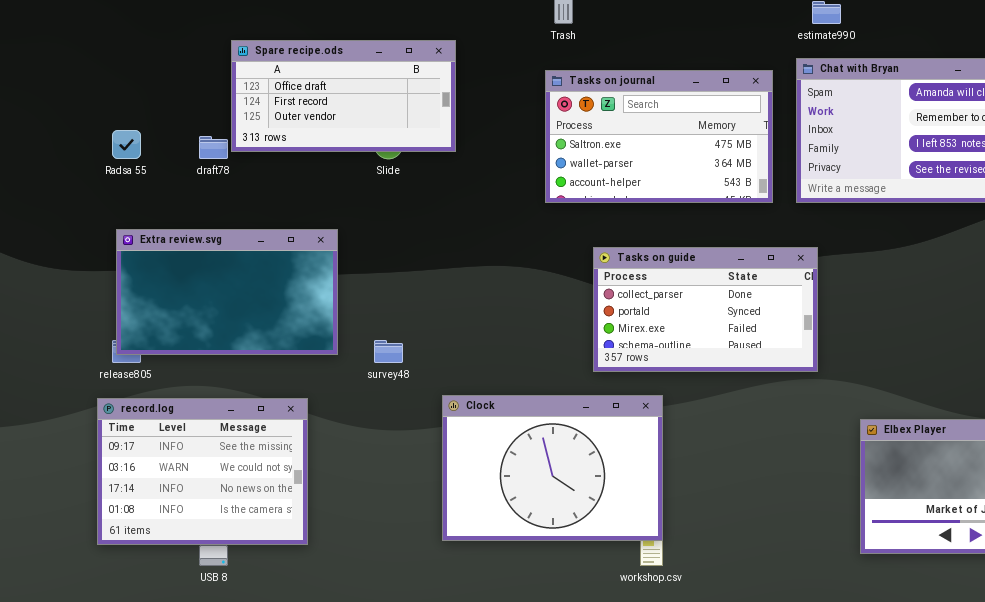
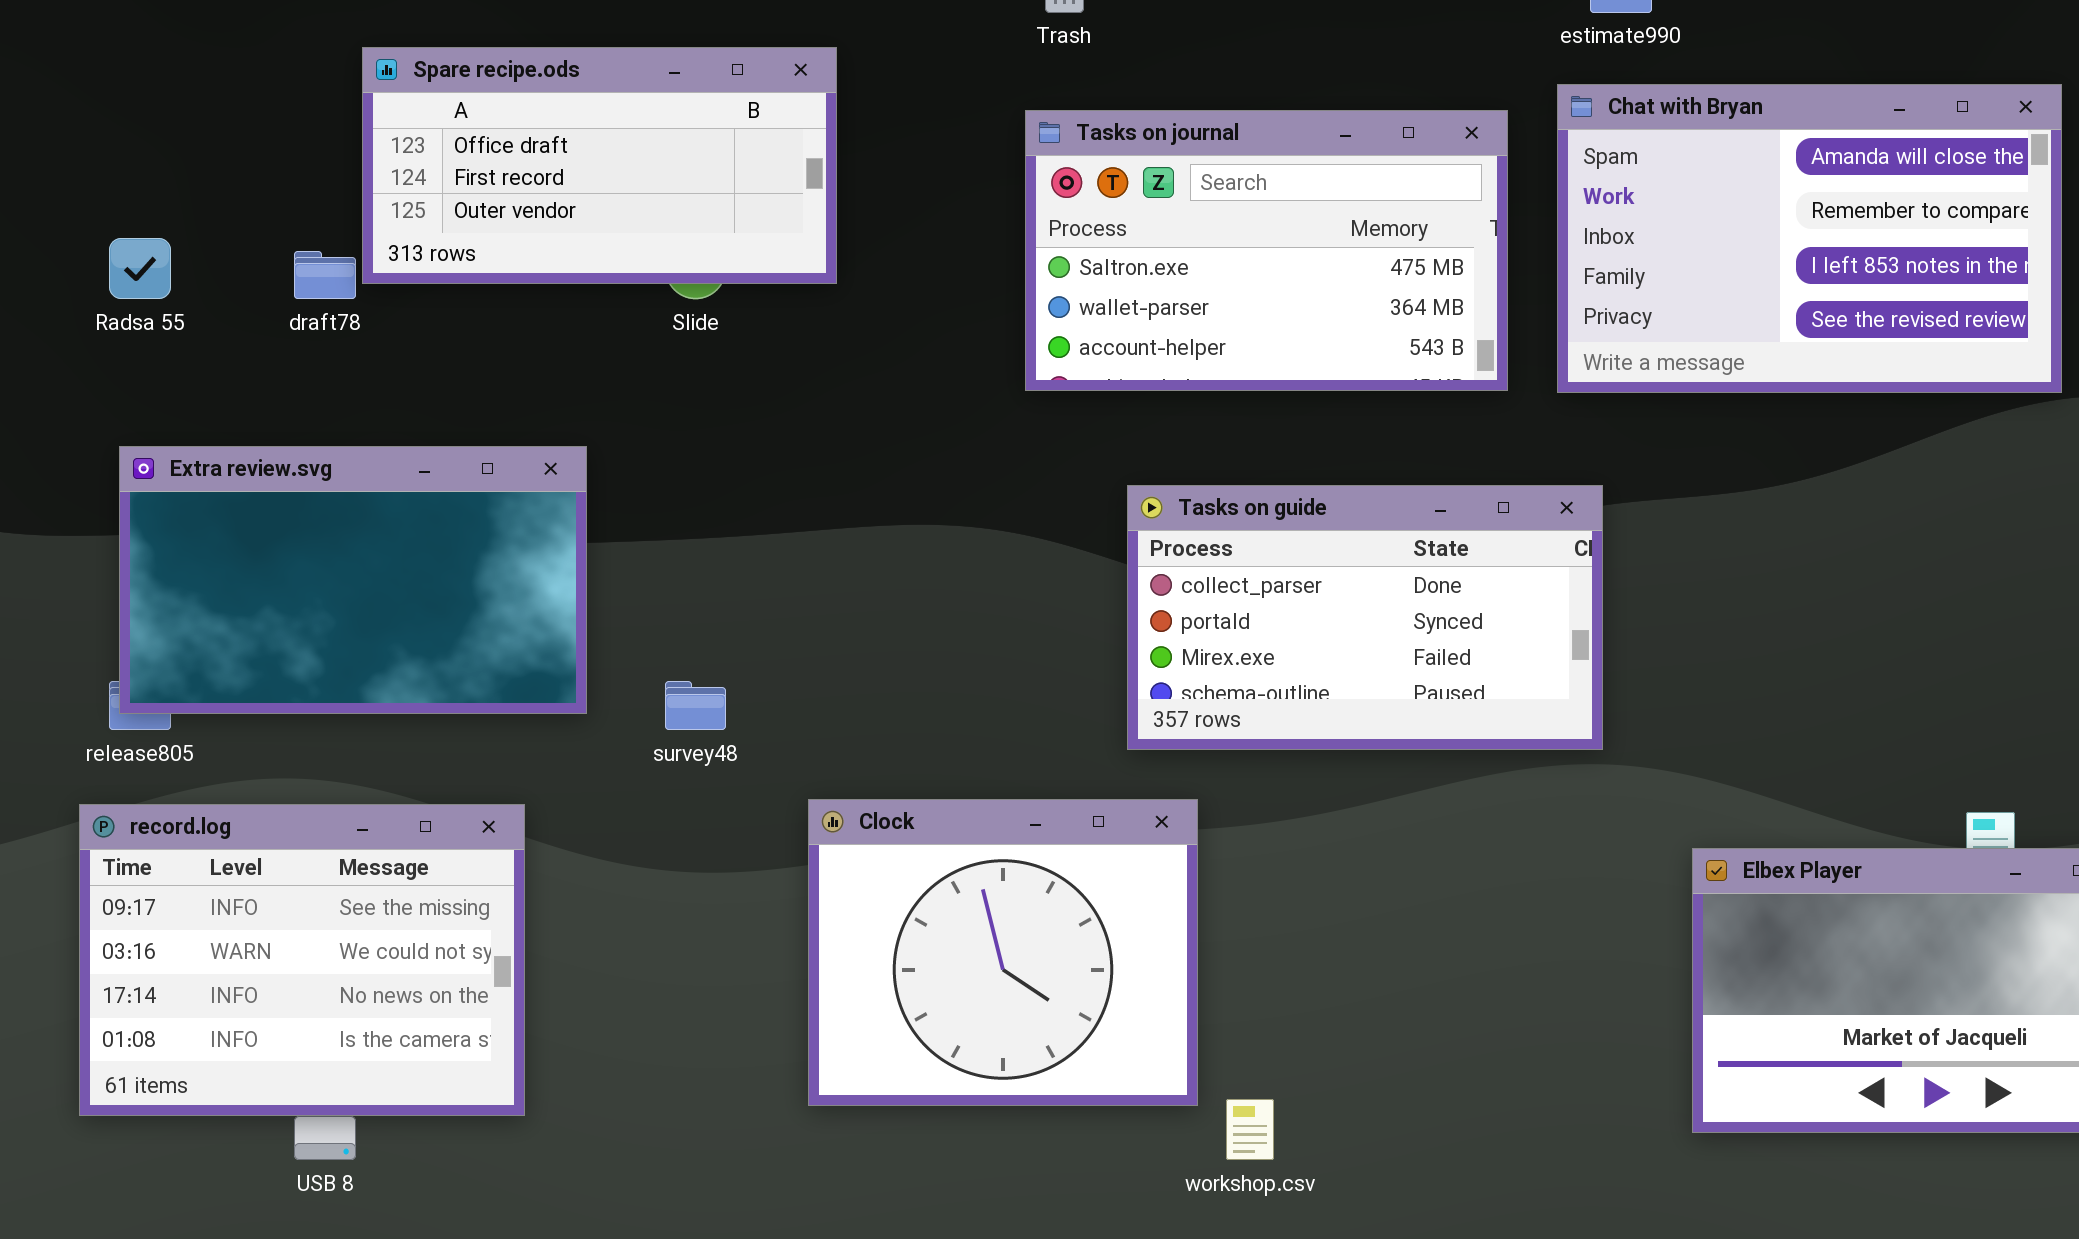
Clock: [442,395,663,541] -> [808,799,1198,1106], resized

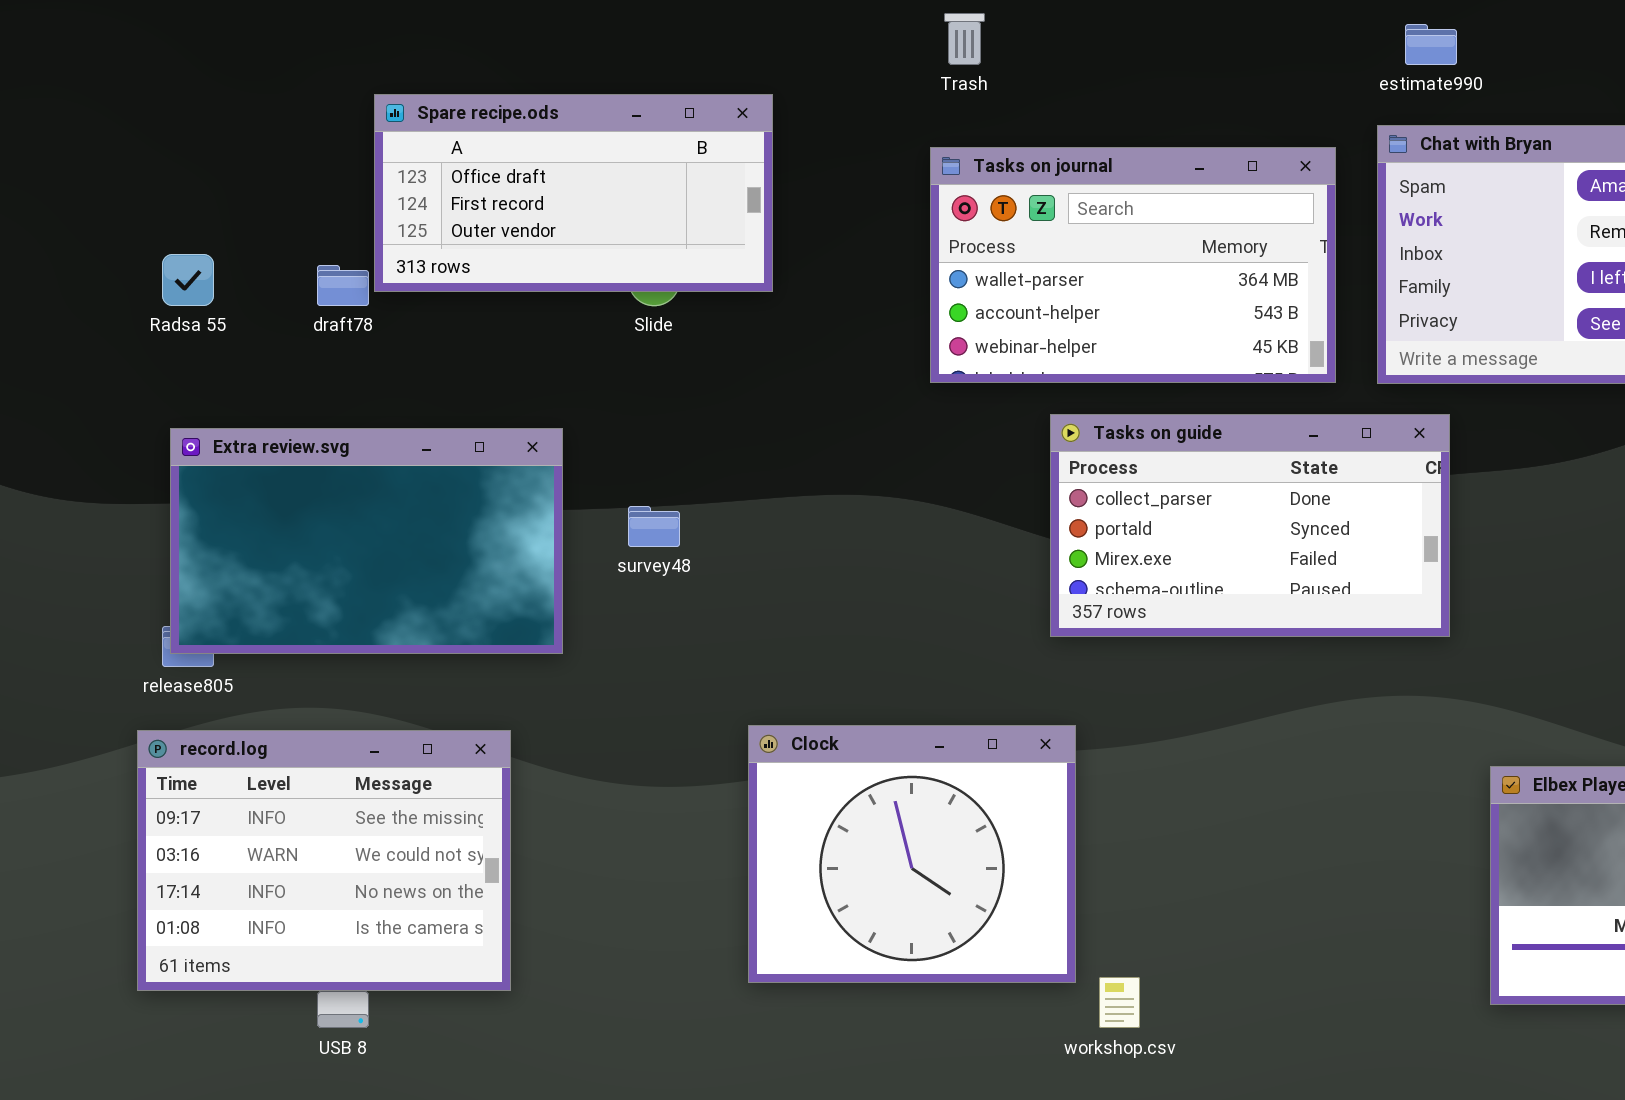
Tasks on journal: [1025,110,1508,391] -> [930,147,1336,383], scrolled down 1 row
Tasks on guide: [1127,485,1603,750] -> [1050,414,1450,637], moved
survey48: [665,681,726,730] -> [628,506,680,547], moved

